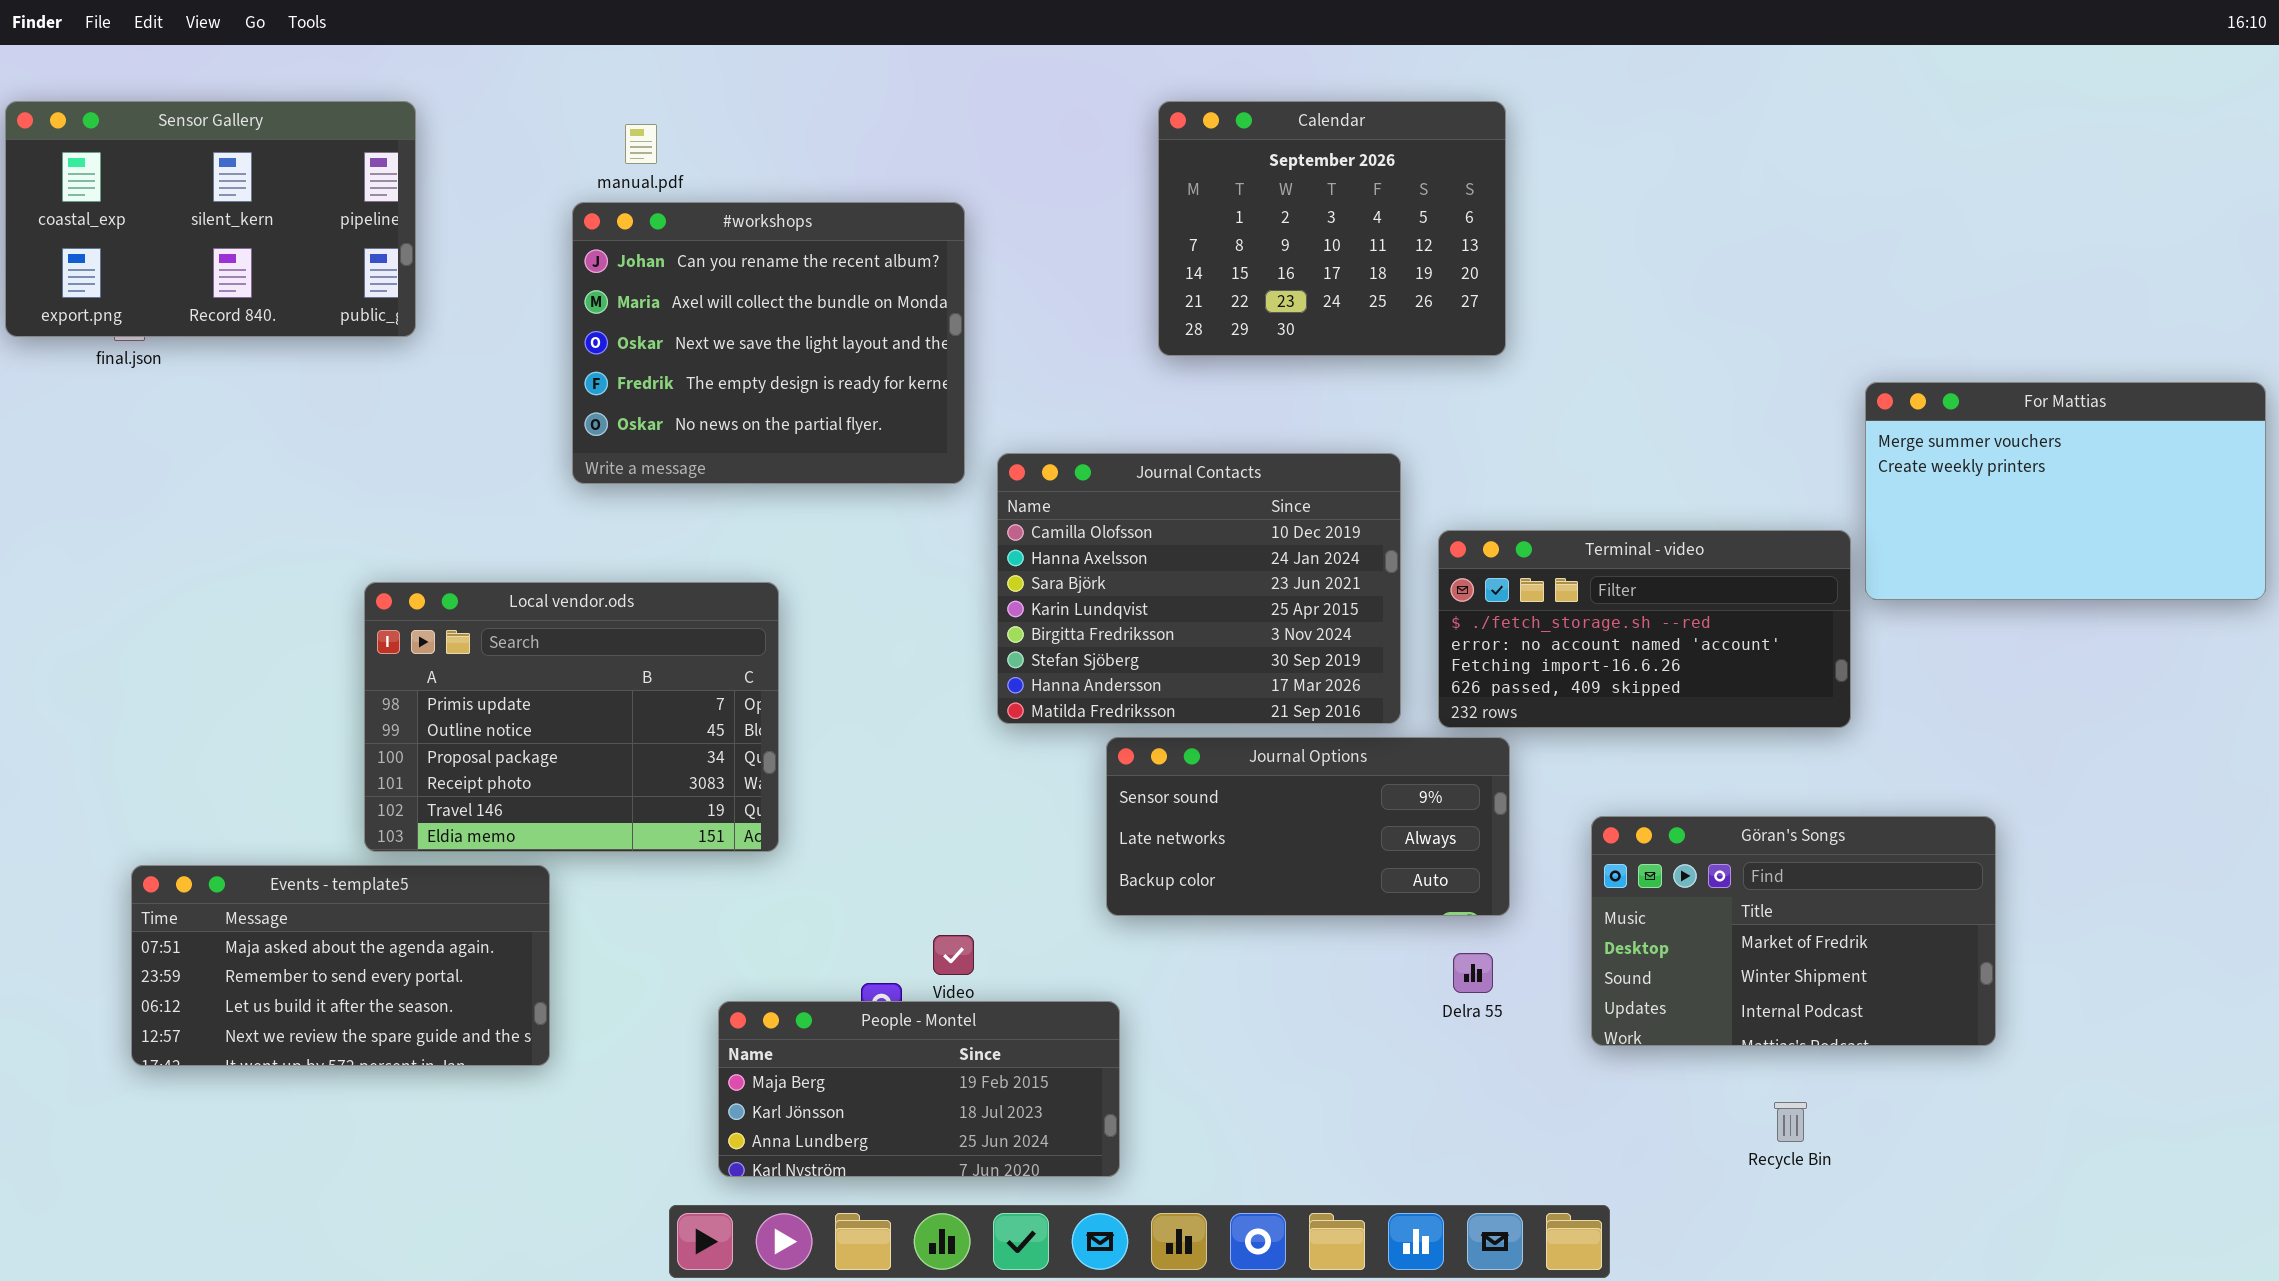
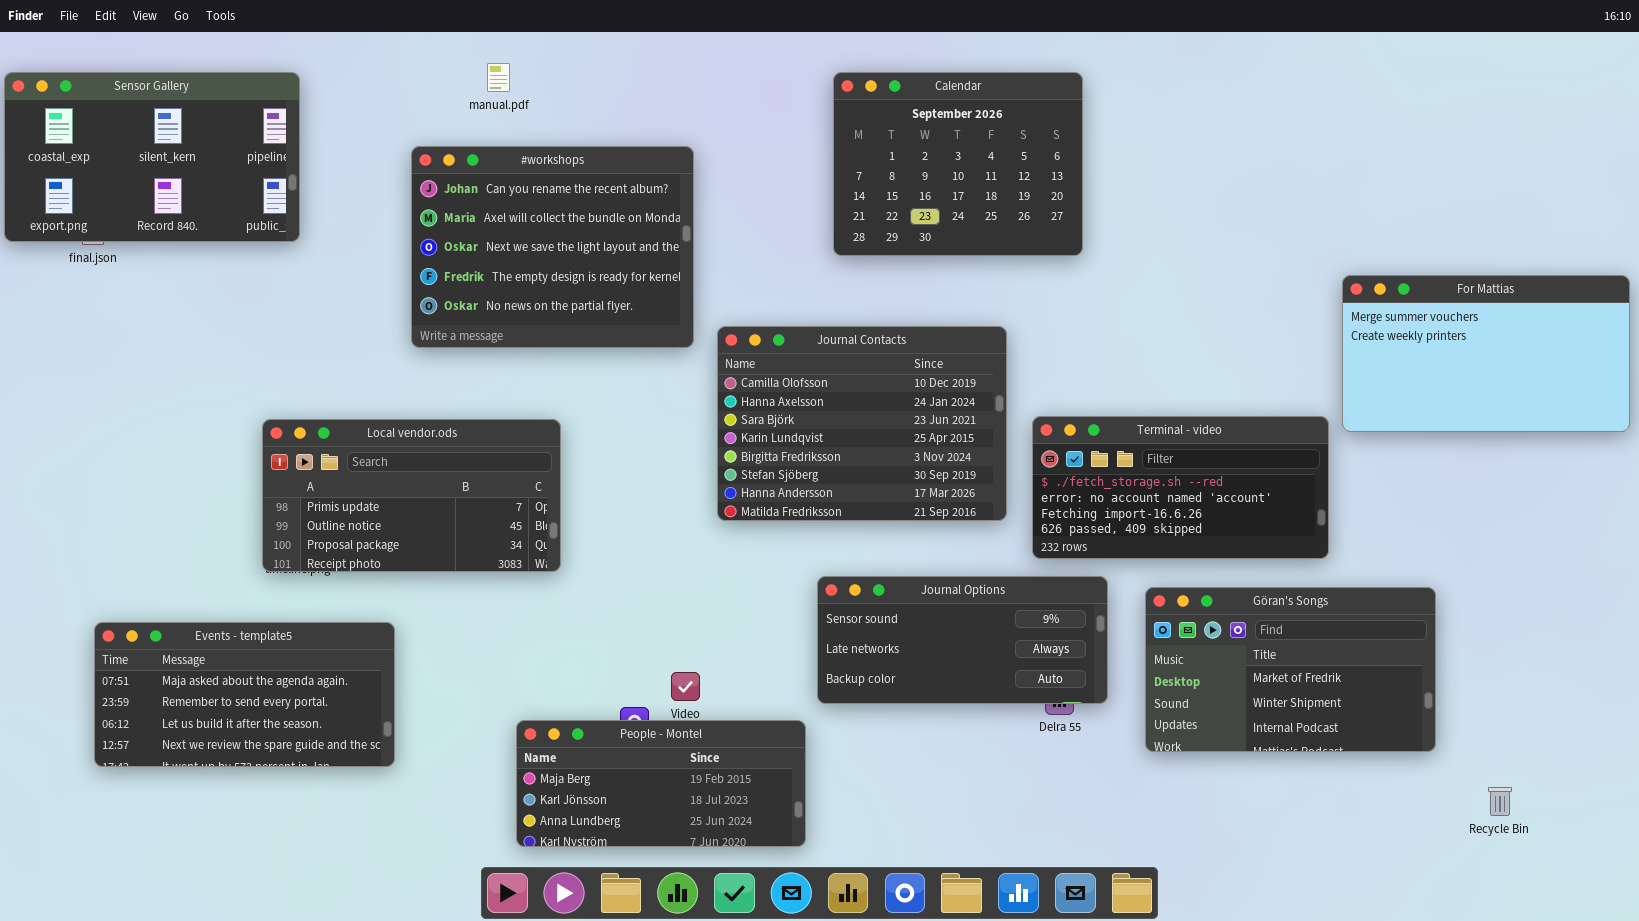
manual.pdf: [625,124,657,164] -> [487,63,510,92], moved
Terminal - video: [1438,530,1851,728] -> [1032,416,1329,559], moved
Local vendor.ods: [364,582,779,852] -> [262,419,561,572], resized
Journal Options: [1106,737,1510,916] -> [817,576,1108,704], moved
Recycle Bin: [1774,1102,1807,1142] -> [1488,787,1512,816], moved

